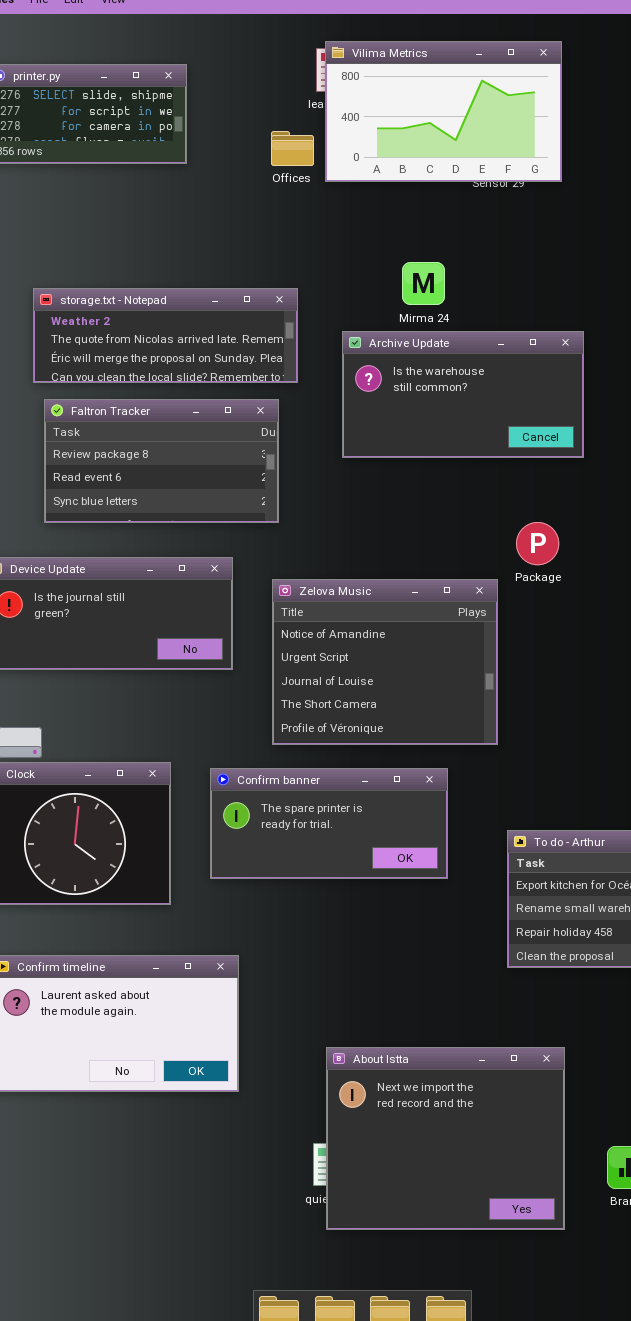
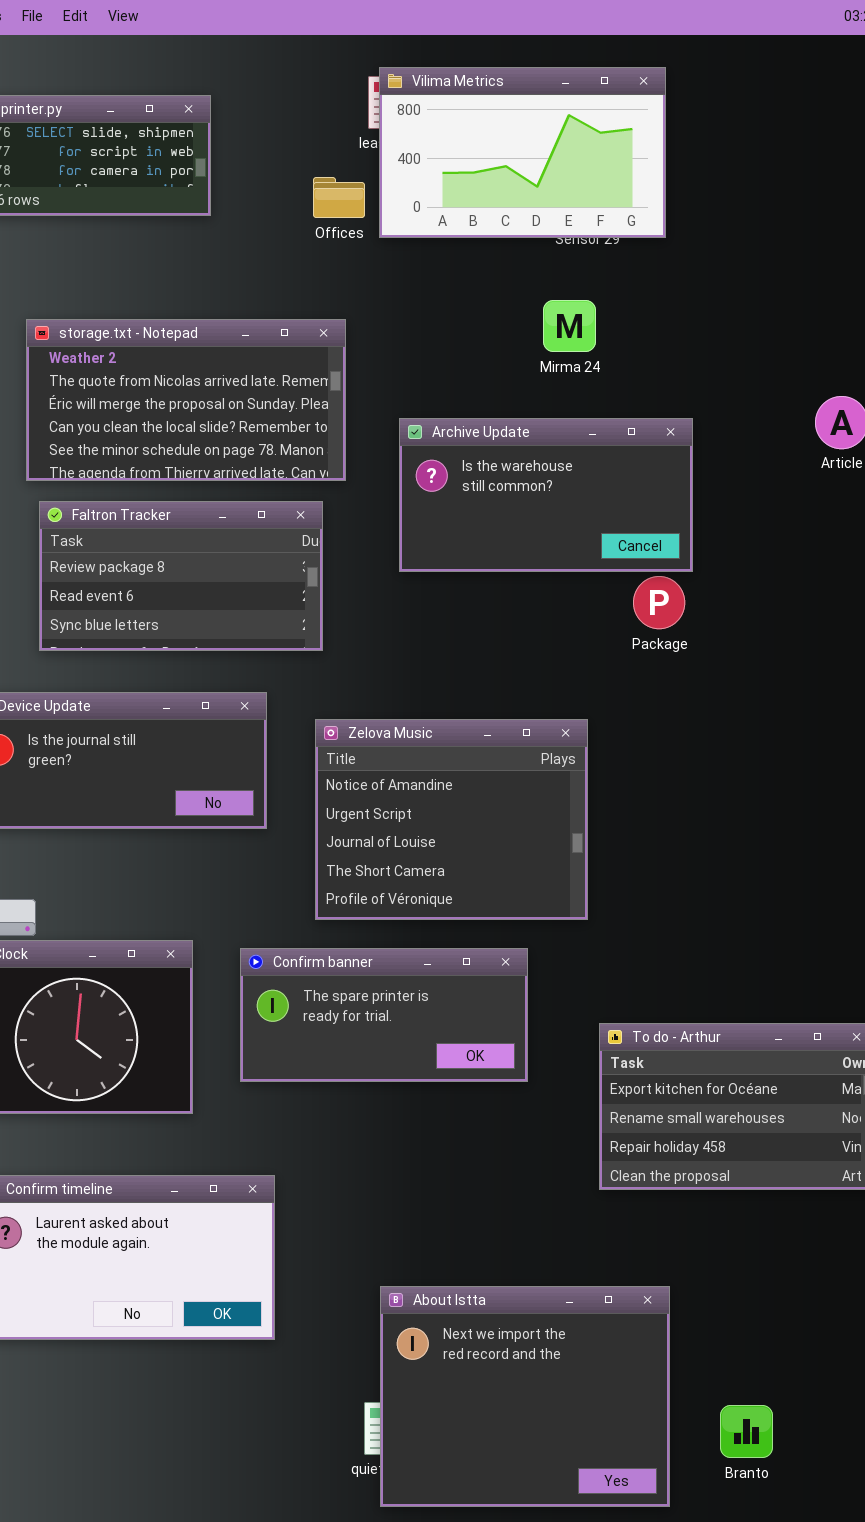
Mirma 24: [402,262,445,305] -> [543,300,596,352], moved
storage.txt - Notepad: [33,288,298,383] -> [26,319,346,481], resized
Package: [516,522,559,565] -> [633,576,685,629], moved

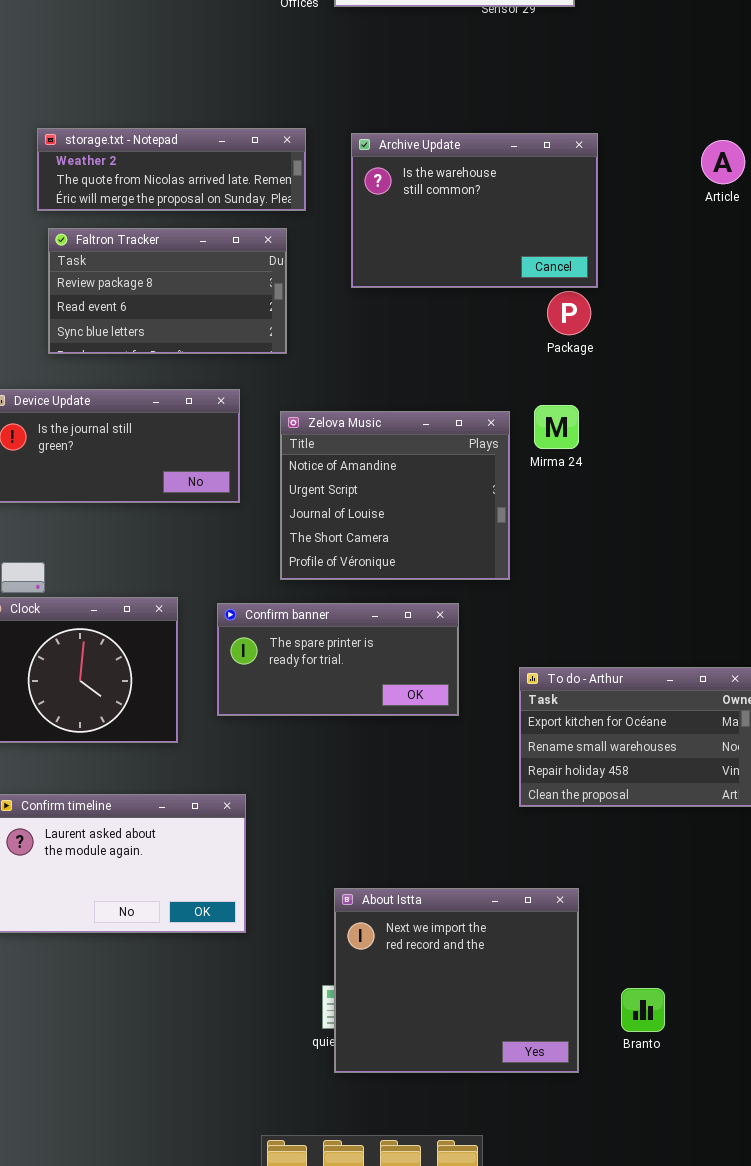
Mirma 24: [543,300,596,352] -> [534,405,579,449], moved
storage.txt - Notepad: [26,319,346,481] -> [37,128,306,211], resized
Archive Update: [399,418,693,572] -> [351,133,598,288], resized

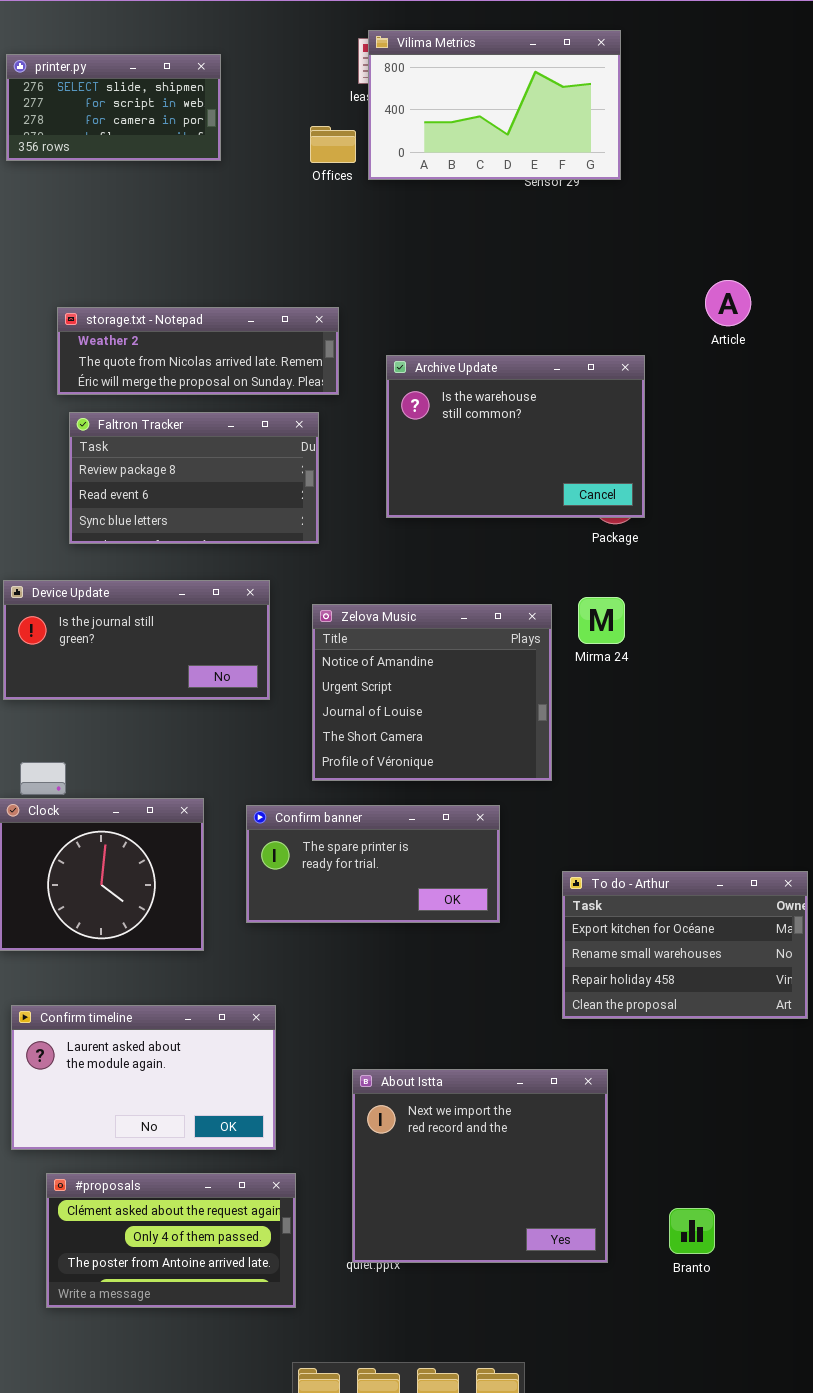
Archive Update: [351,133,598,288] -> [386,355,645,518], moved
Article: [701,140,745,184] -> [705,280,751,326], moved
About Istta: [334,888,579,1073] -> [352,1069,608,1263], moved
#proposals: none -> [46,1173,296,1308], opened

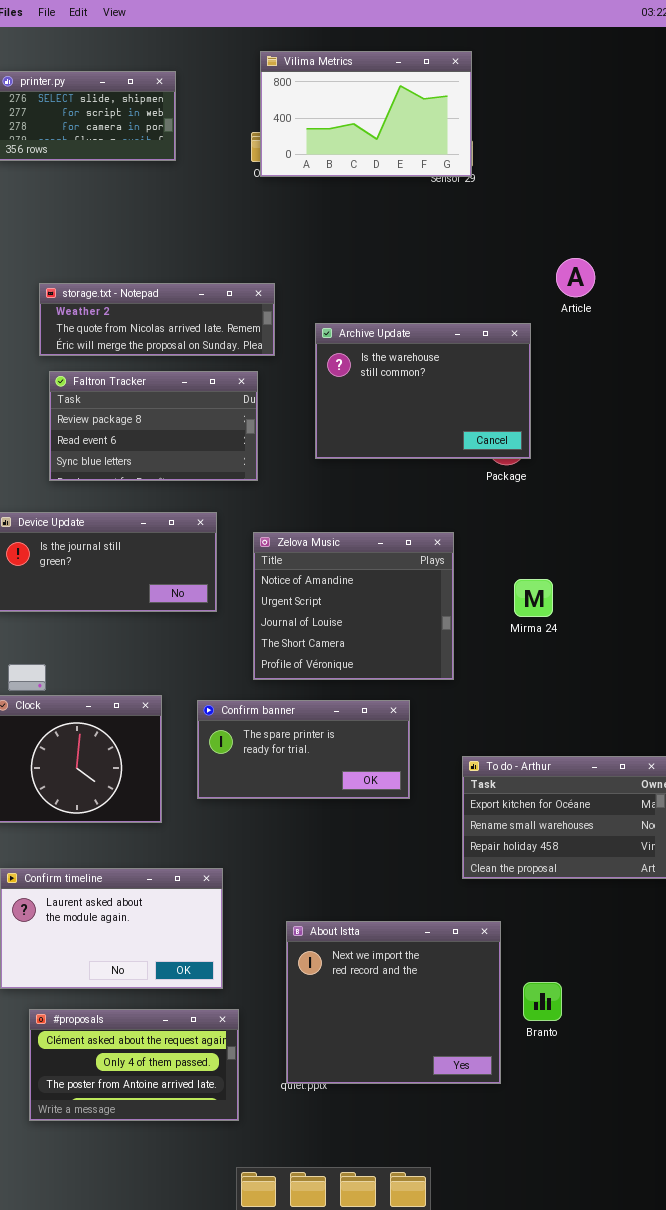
Vilima Metrics: [368,30,621,180] -> [260,51,472,177], moved
Article: [705,280,751,326] -> [556,258,595,297], moved
Mirma 24: [578,597,625,644] -> [514,579,553,617], moved
Branto: [669,1208,715,1254] -> [523,982,562,1021], moved

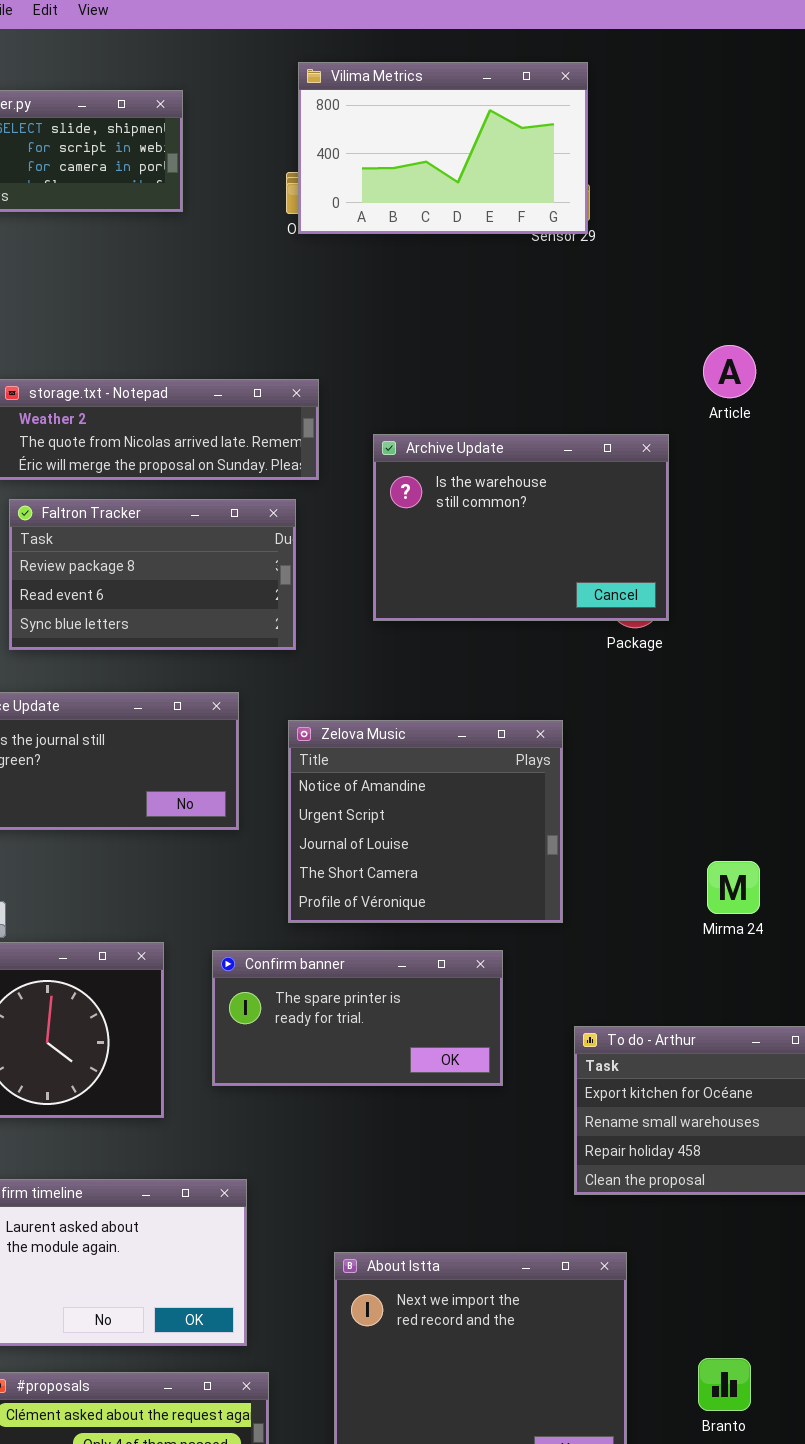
Mirma 24: [514,579,553,617] -> [707,861,760,914], moved
Branto: [523,982,562,1021] -> [698,1358,751,1411], moved

